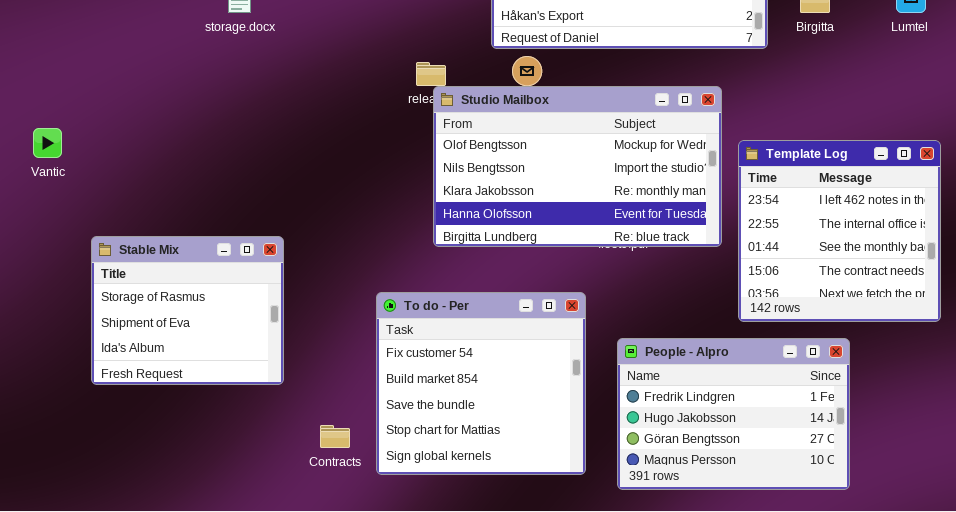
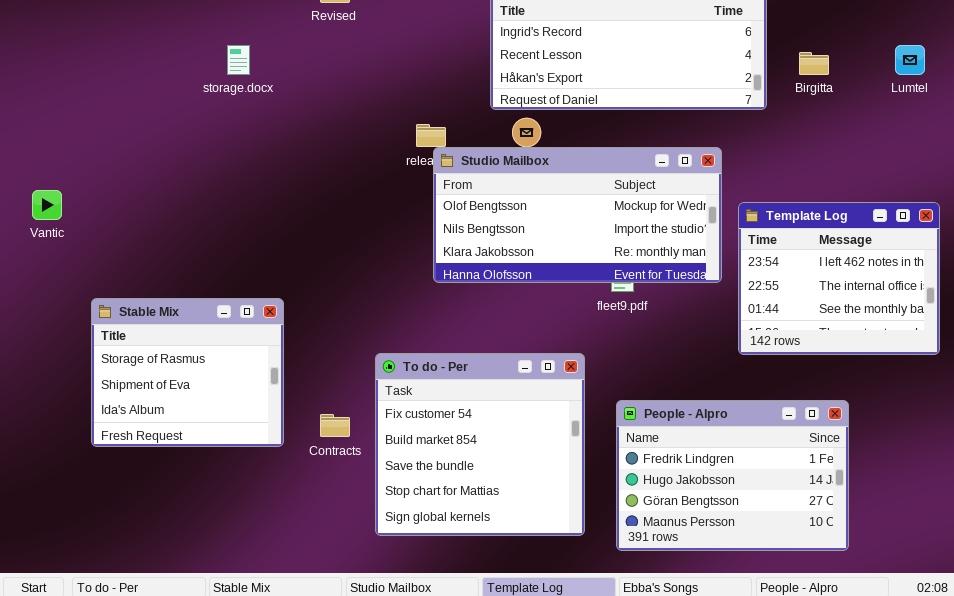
Studio Mailbox: [433,86,722,247] -> [433,147,722,283], resized
Template Log: [738,140,941,322] -> [738,202,940,355], resized
Contracts: [320,425,350,448] -> [320,414,350,437], moved

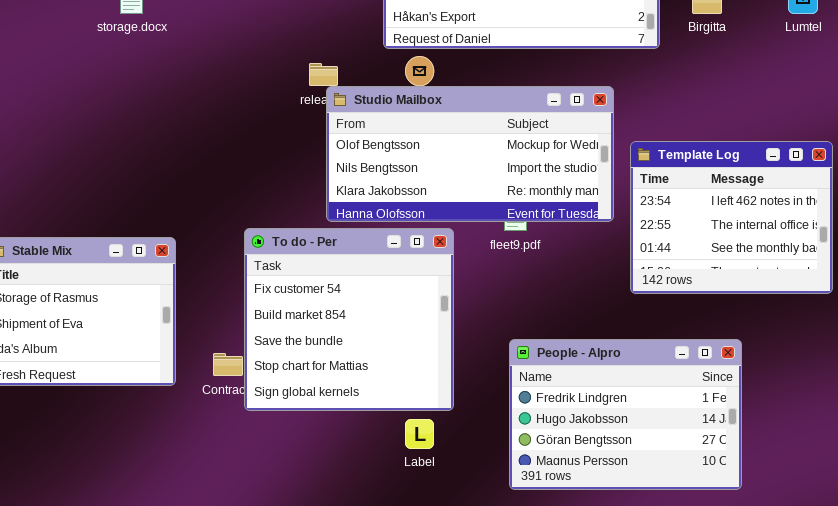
To do - Per: [375,353,585,536] -> [244,228,454,411], moved

